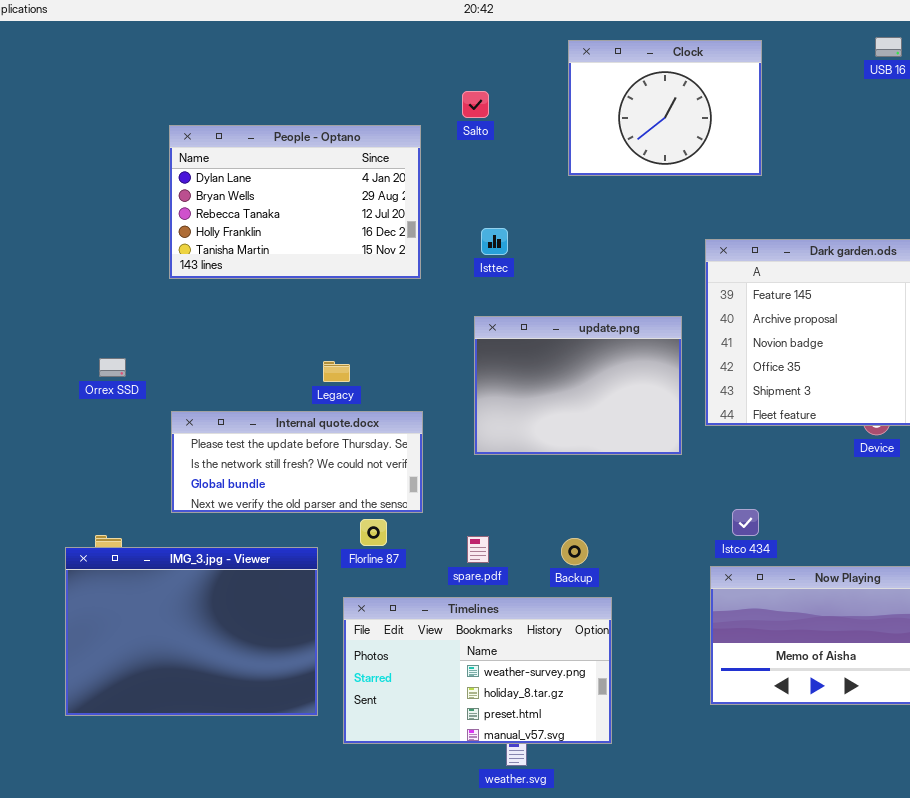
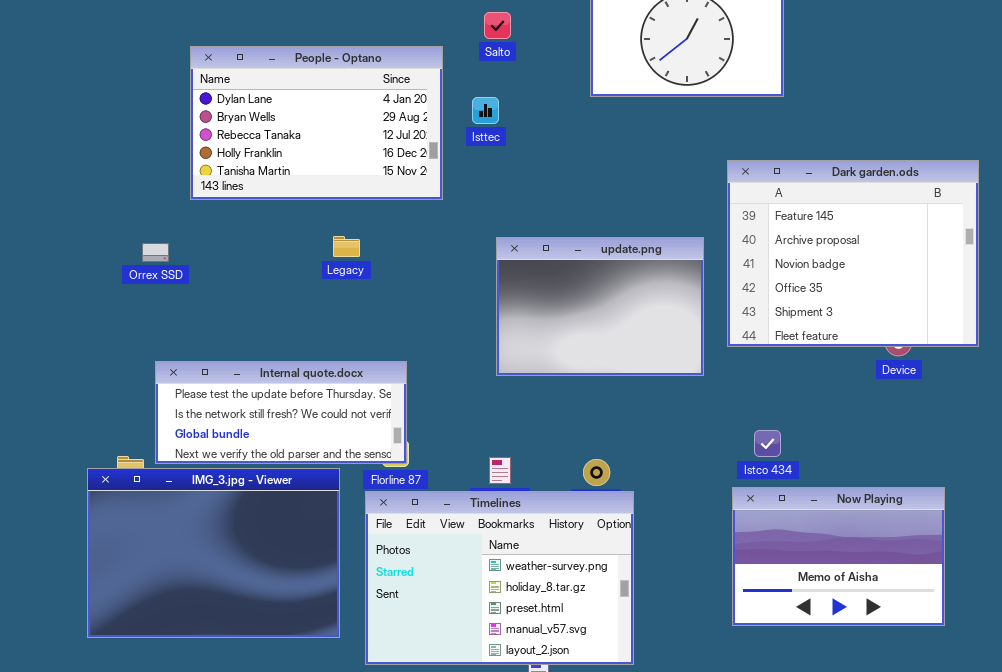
Isttec: [481,228,508,255] -> [472,97,499,124], moved
Orrex SSD: [99,358,126,377] -> [142,243,169,262], moved
Legacy: [323,361,350,382] -> [333,236,360,257], moved
Internal quote.docx: [171,411,423,513] -> [155,361,407,464], moved
Timelines: [343,597,612,744] -> [365,491,634,665], resized

